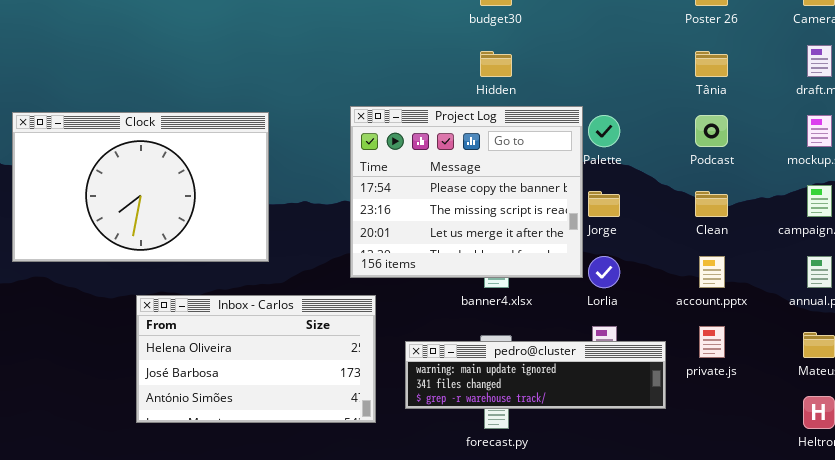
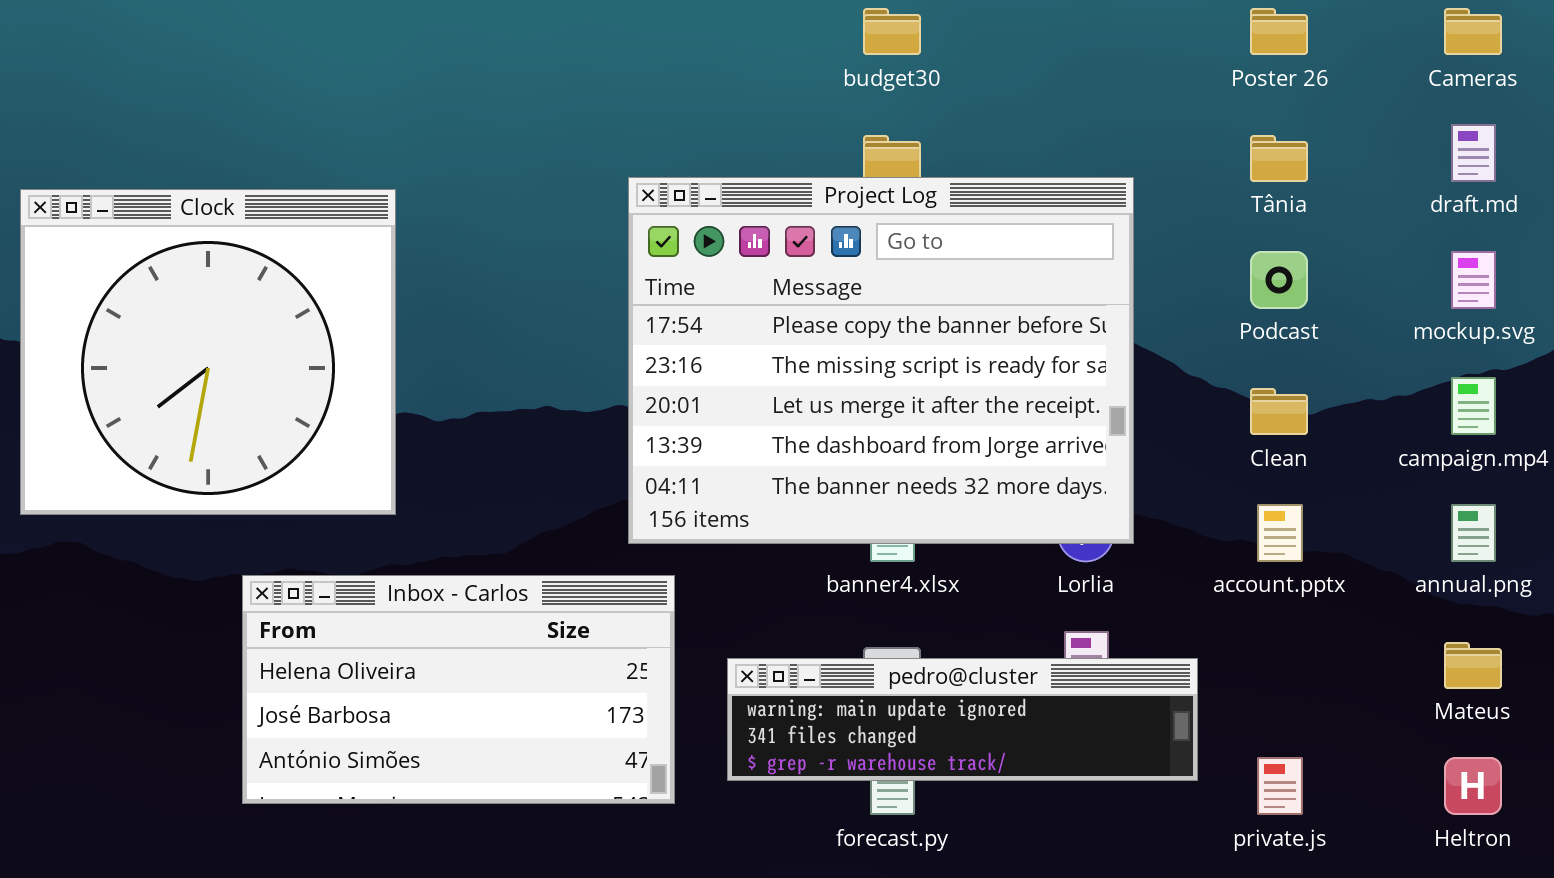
Project Log: [350,106,583,278] -> [628,177,1134,544], resized
Clock: [12,112,269,262] -> [20,189,396,515], resized
private.js: [699,326,725,358] -> [1257,757,1303,815], moved

